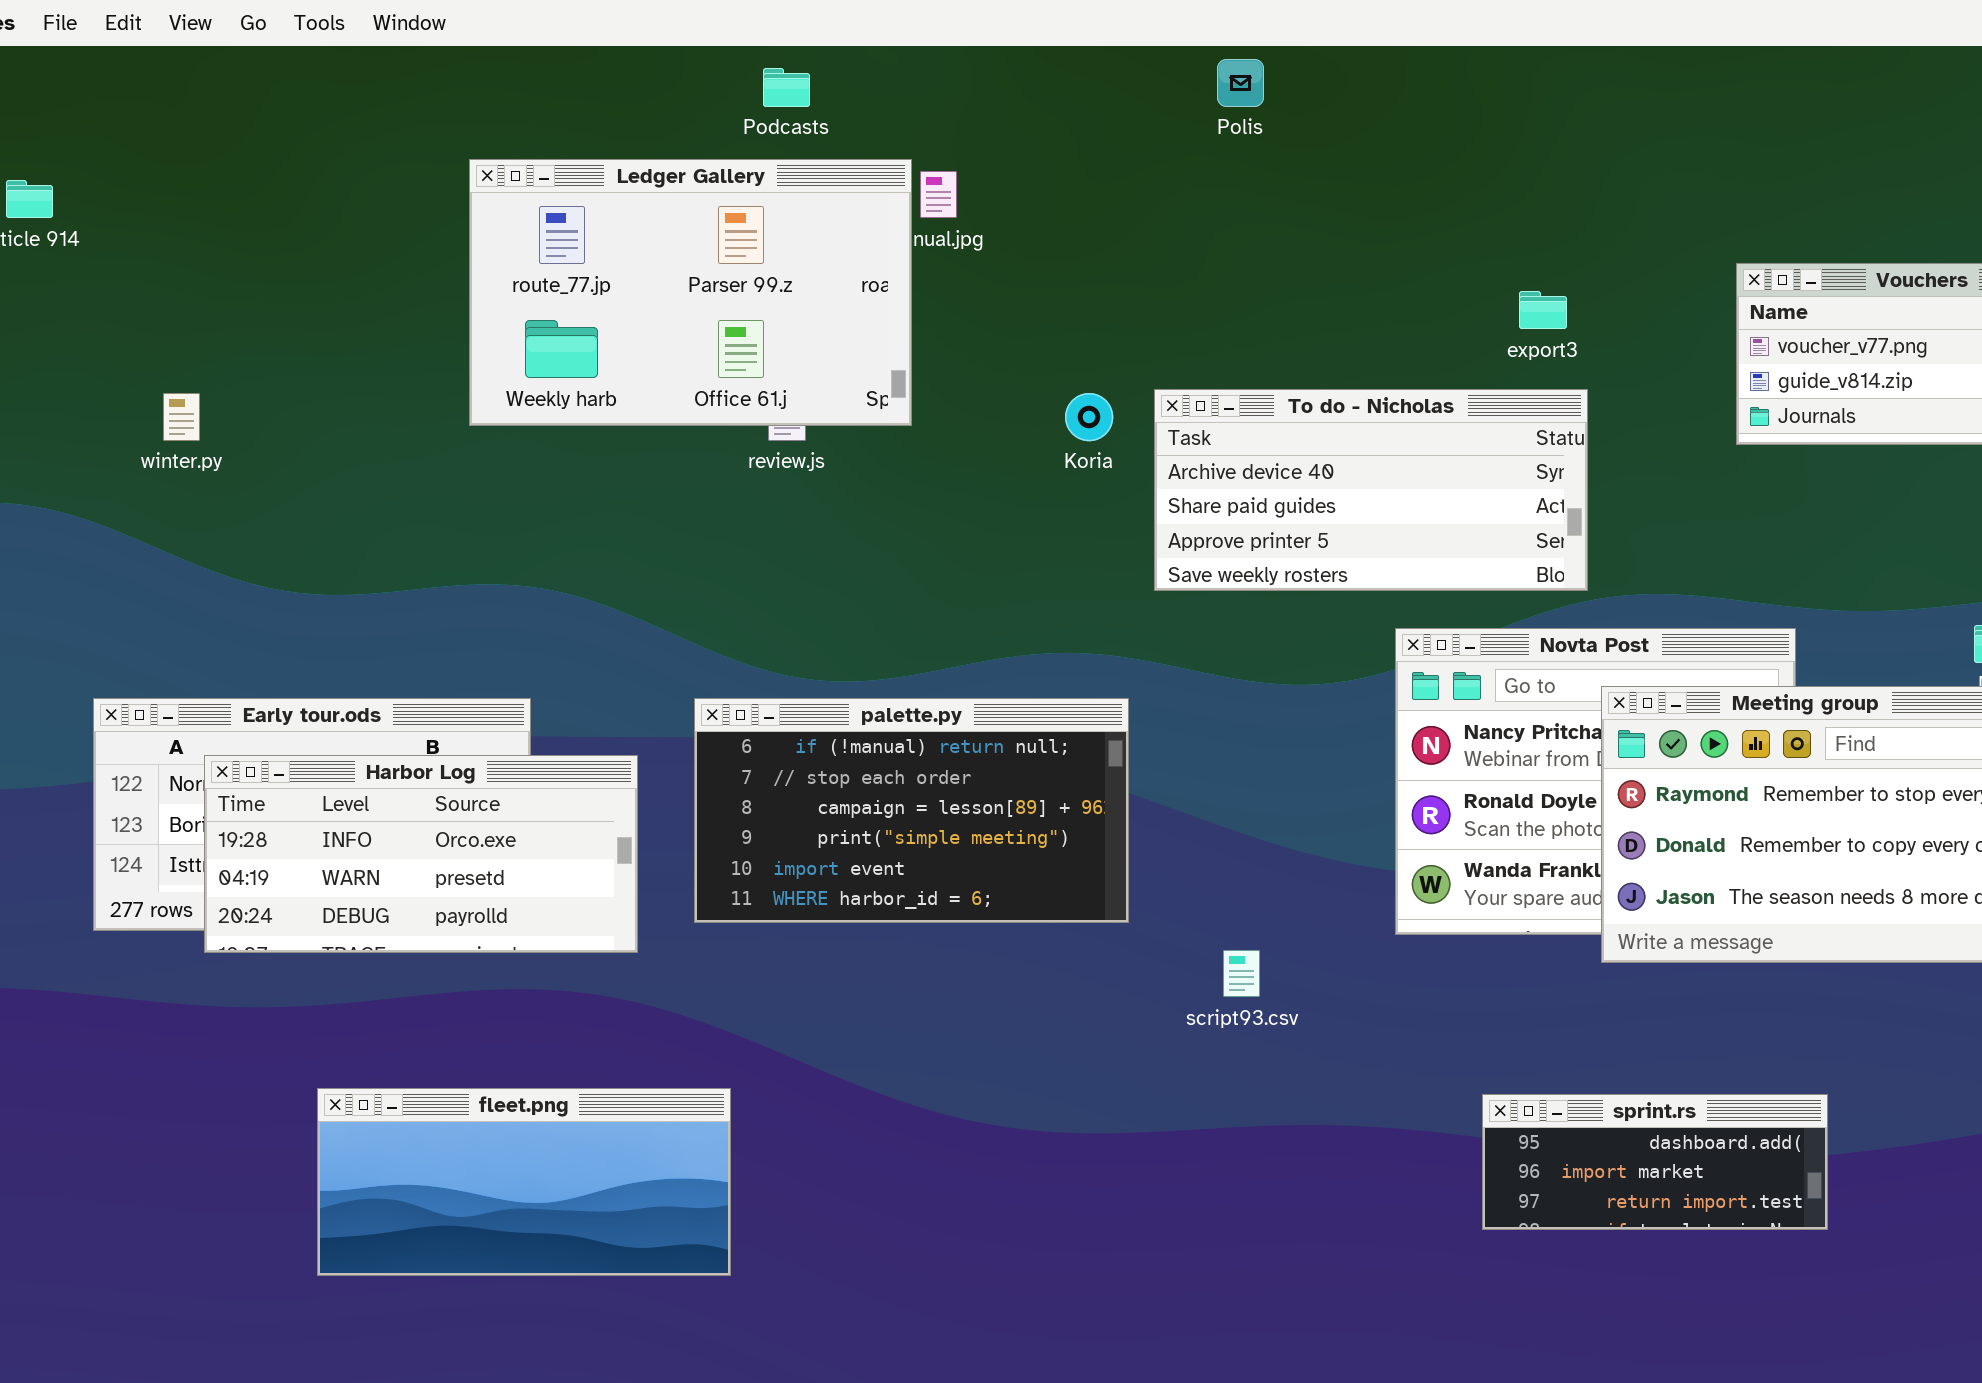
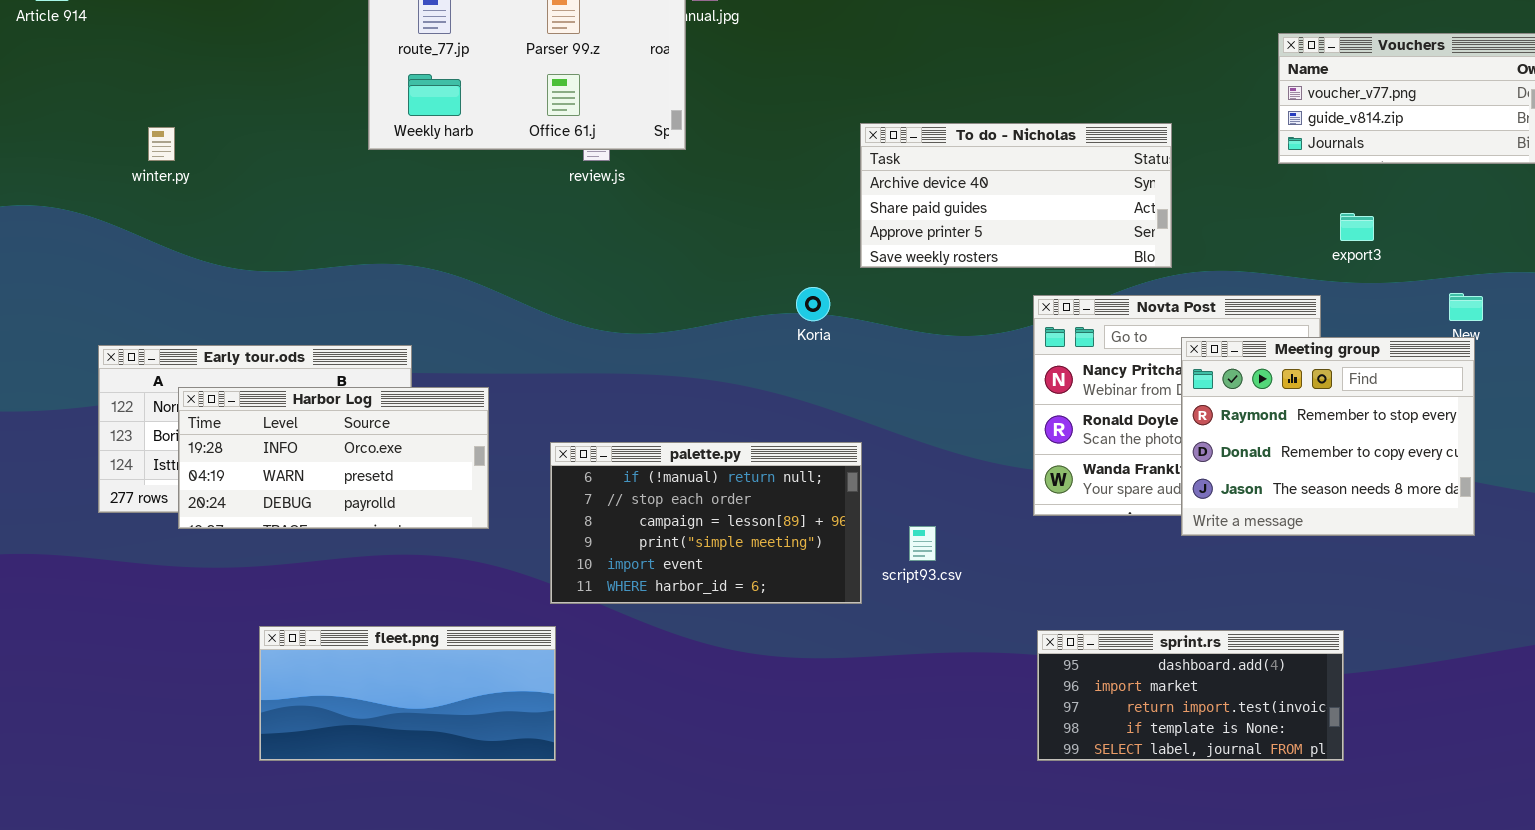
export3: [1519,291,1567,329] -> [1340,213,1374,241], moved
Koria: [1065,393,1113,441] -> [796,287,830,321], moved
palette.py: [694,698,1129,923] -> [550,442,862,604], moved
sprint.rs: [1482,1094,1828,1230] -> [1037,630,1344,761], resized

